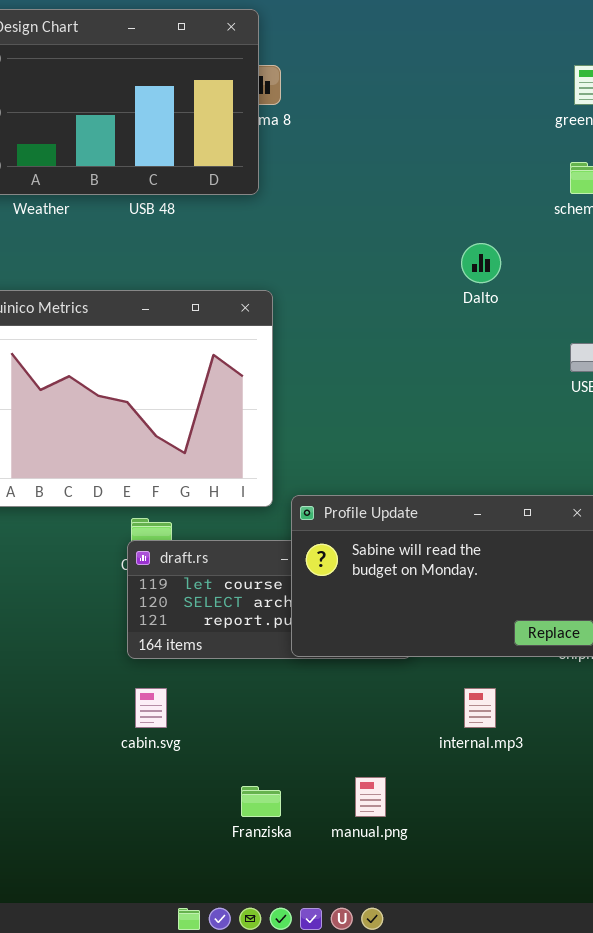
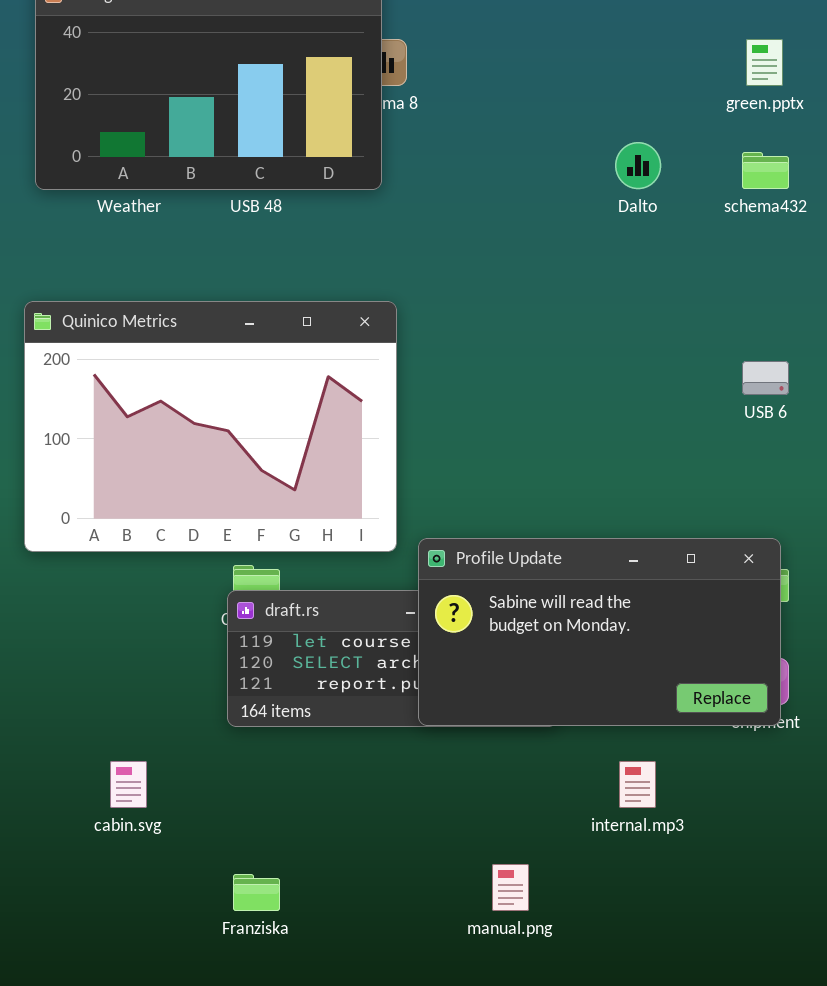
Dalto: [461,243,501,283] -> [615,142,661,189], moved
cabin.svg: [135,688,167,728] -> [110,761,147,808], moved
Franziska: [241,786,281,817] -> [233,874,280,911], moved

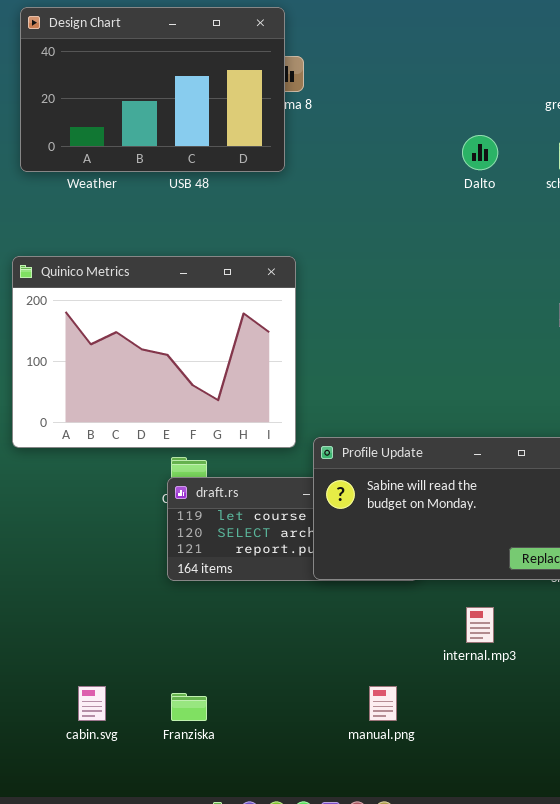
cabin.svg: [110,761,147,808] -> [78,686,106,721], moved

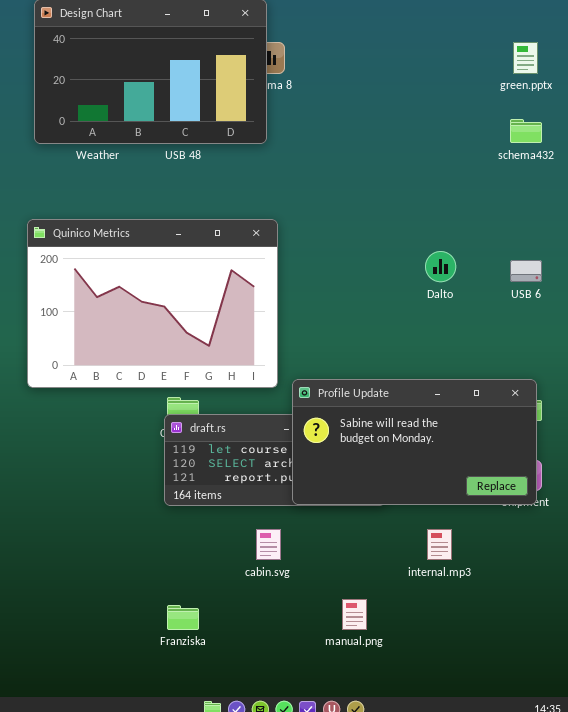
Dalto: [462,135,498,170] -> [425,251,456,282], moved
cabin.svg: [78,686,106,721] -> [256,529,281,560], moved

